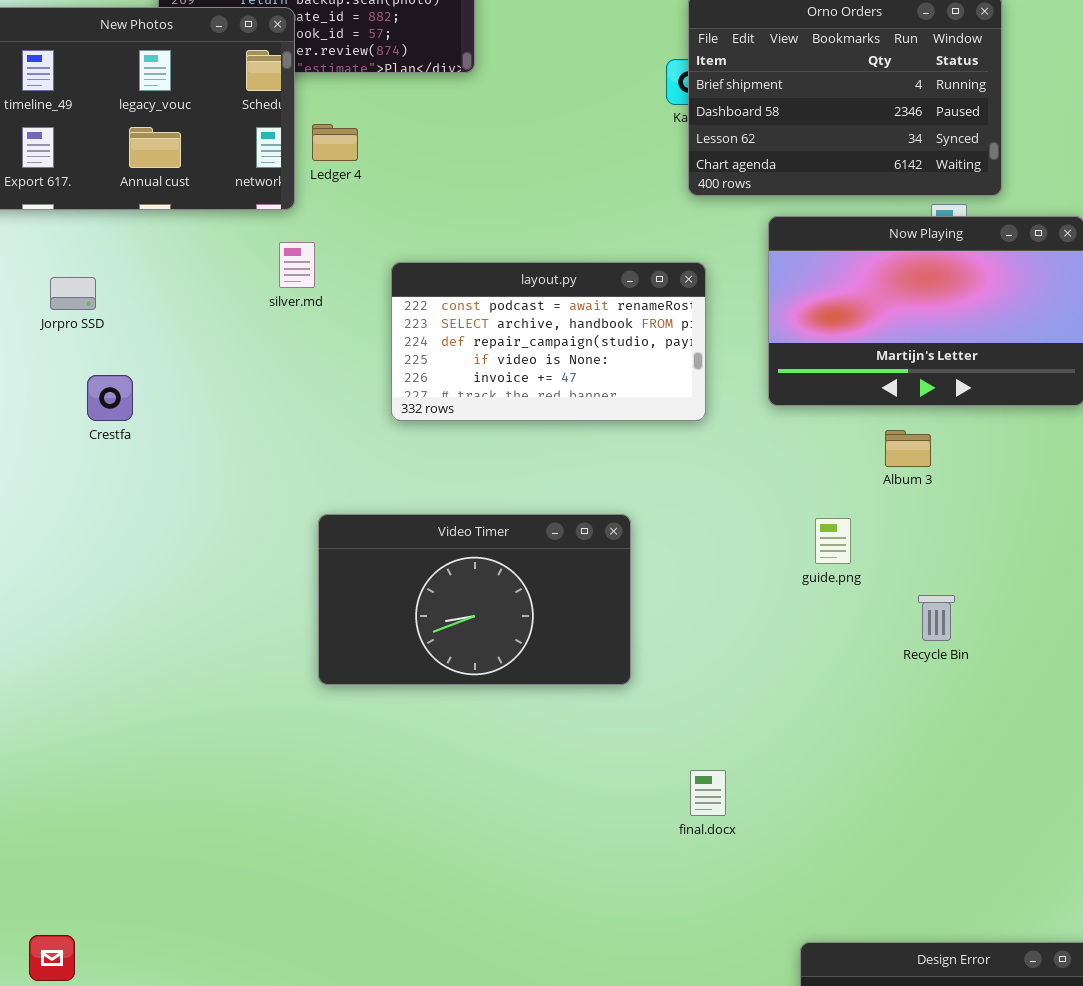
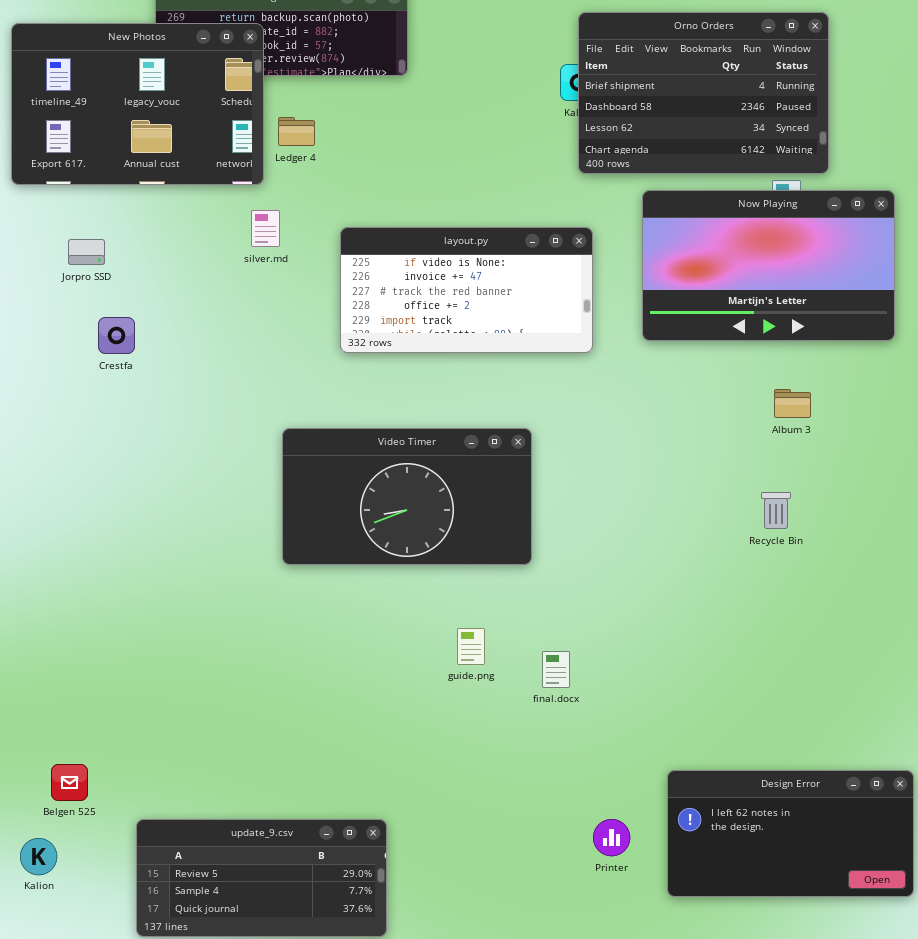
layout.py: [391,262,706,421] -> [340,227,593,353], scrolled down 3 rows
Album 3: [885,430,931,467] -> [774,389,811,418], moved
guide.png: [815,518,851,564] -> [457,628,485,665], moved
final.docx: [690,770,726,816] -> [542,651,570,688], moved

